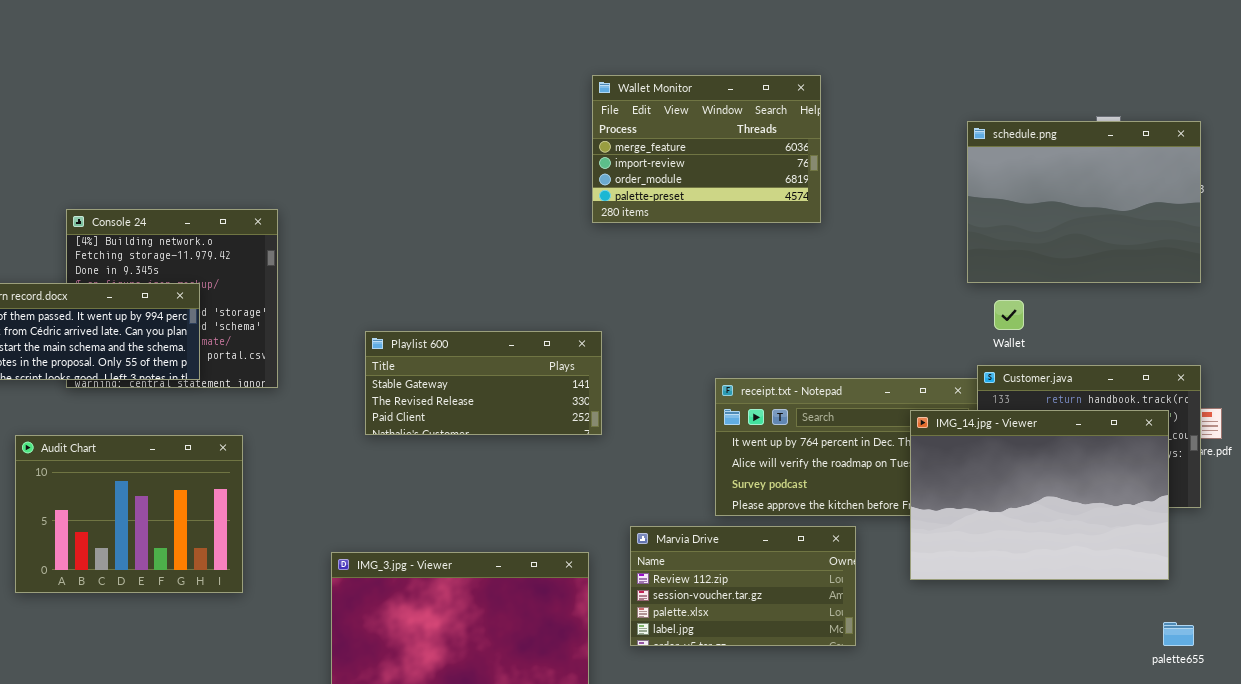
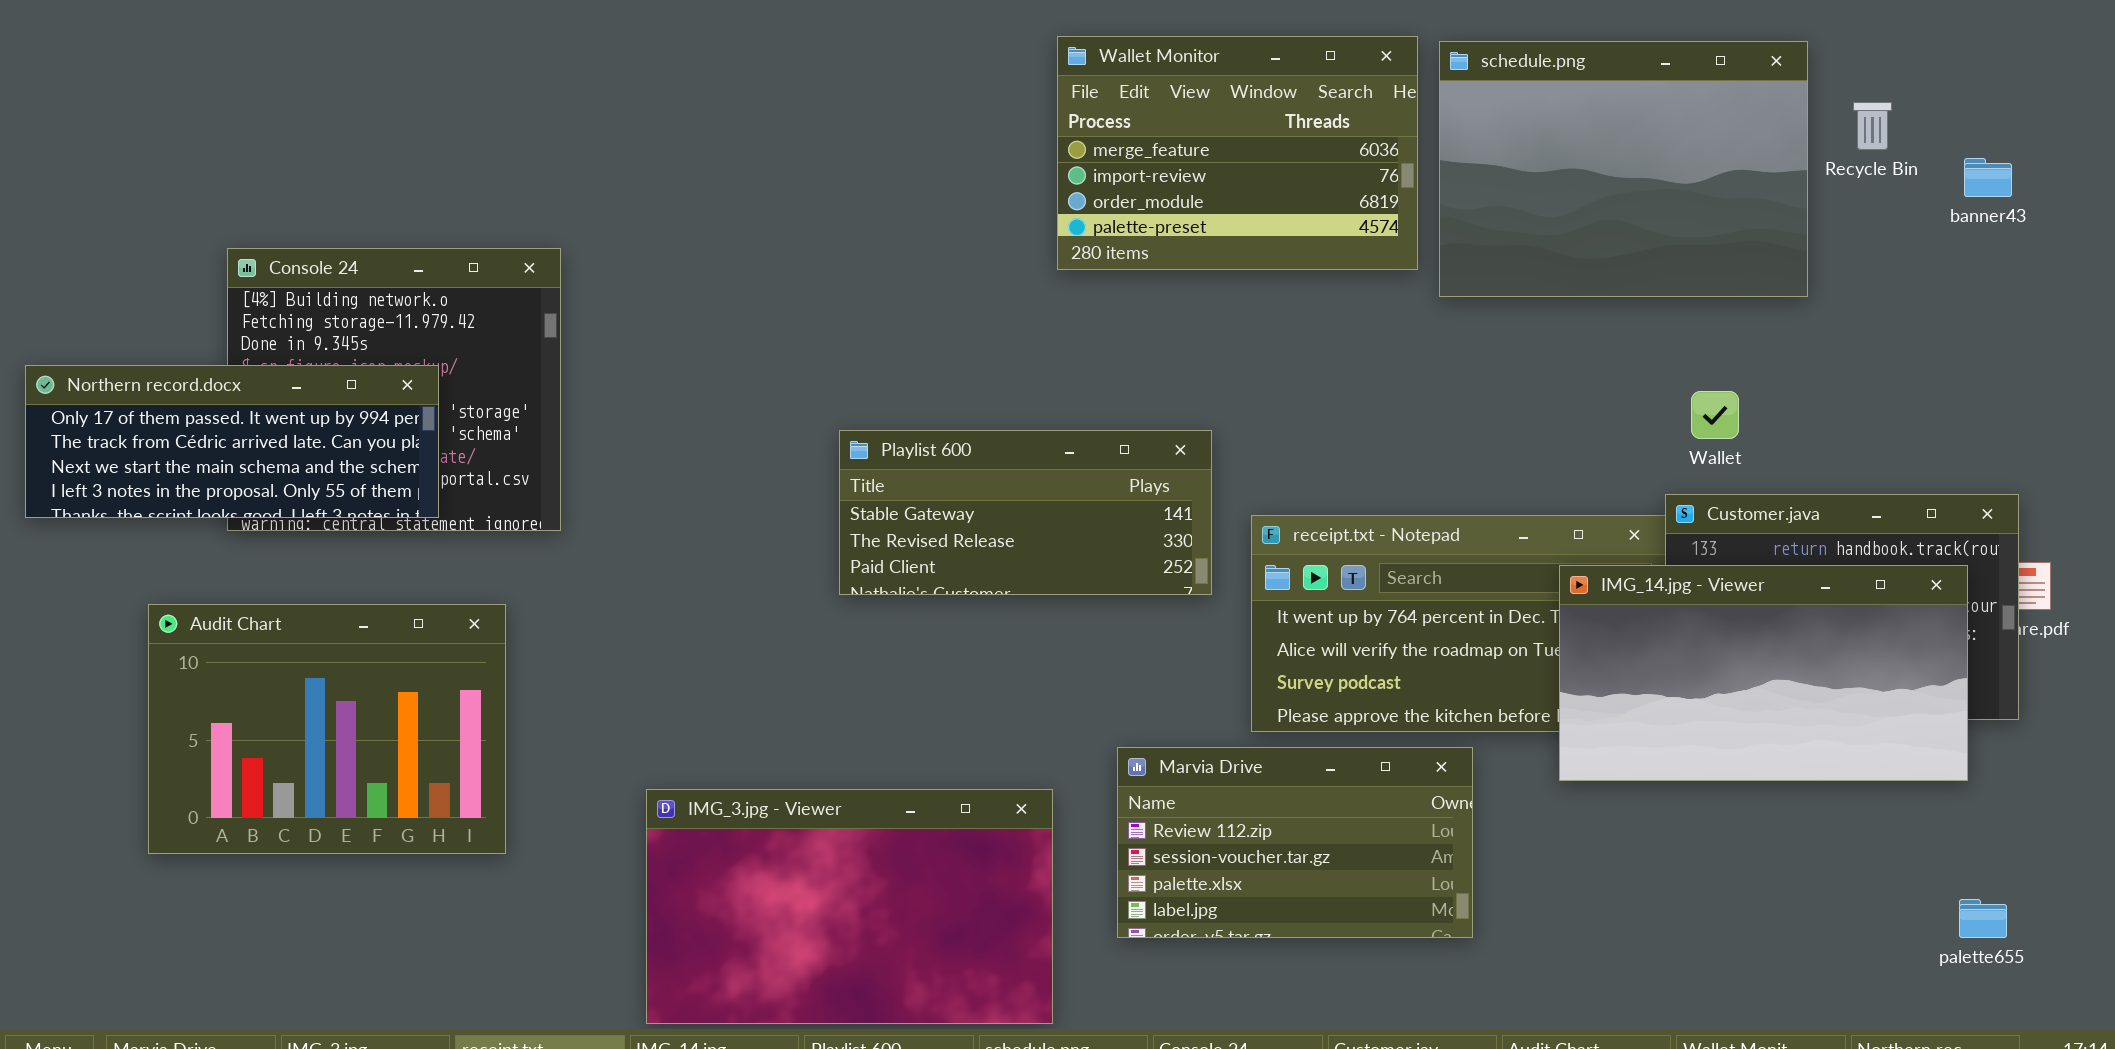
schedule.png: [967,121,1201,283] -> [1439,41,1808,297], moved
Playlist 600: [365,331,602,435] -> [839,430,1212,595], moved
IMG_14.jpg - Viewer: [910,410,1169,580] -> [1559,565,1968,781], resized

